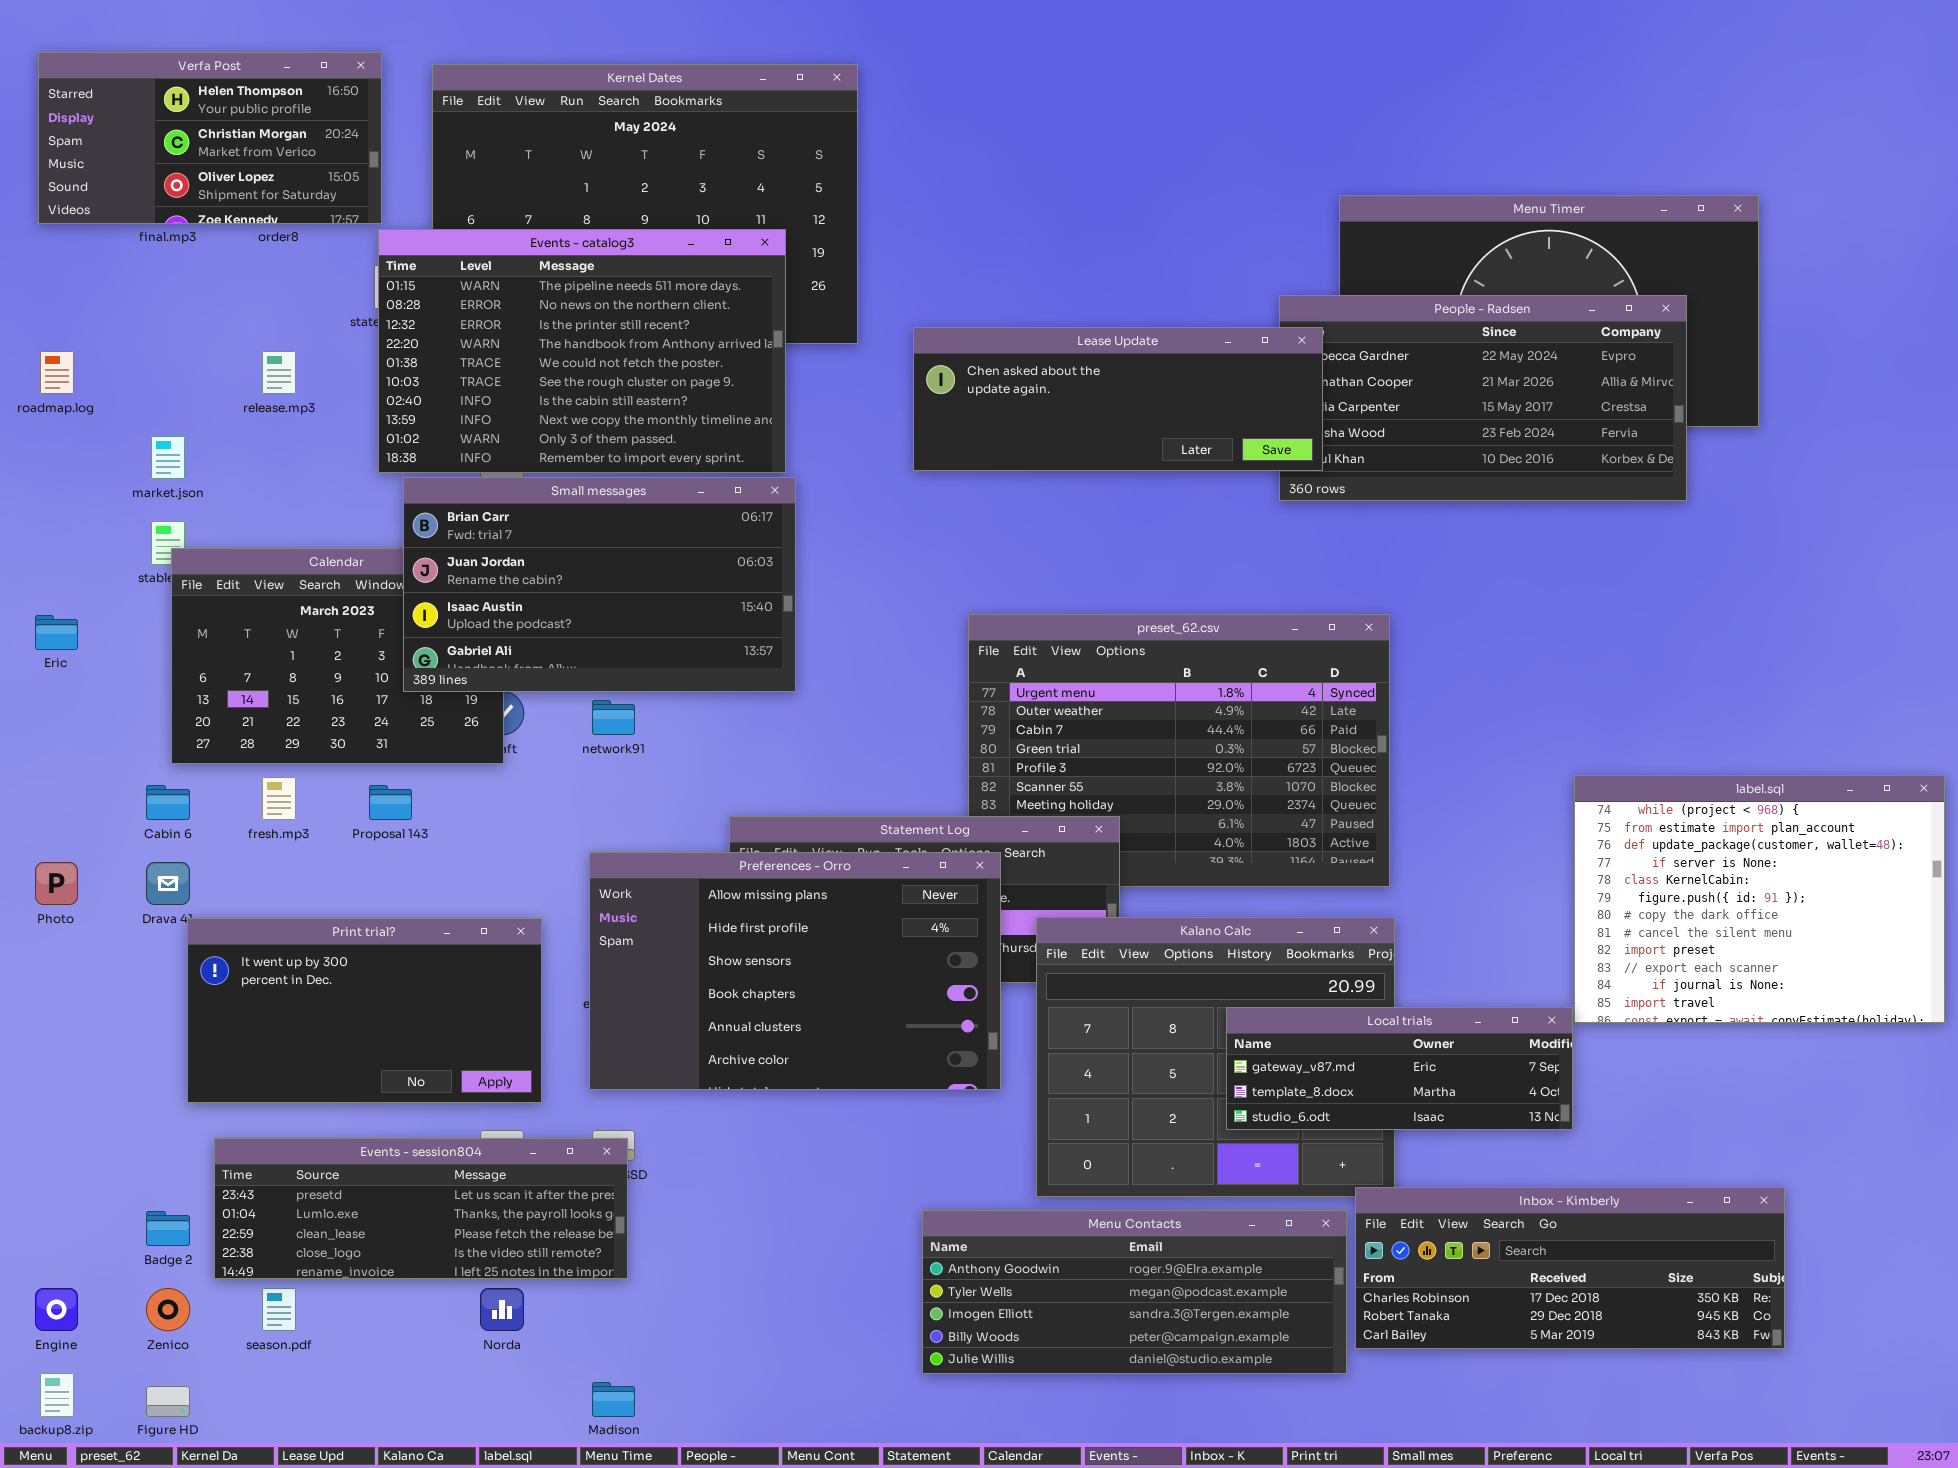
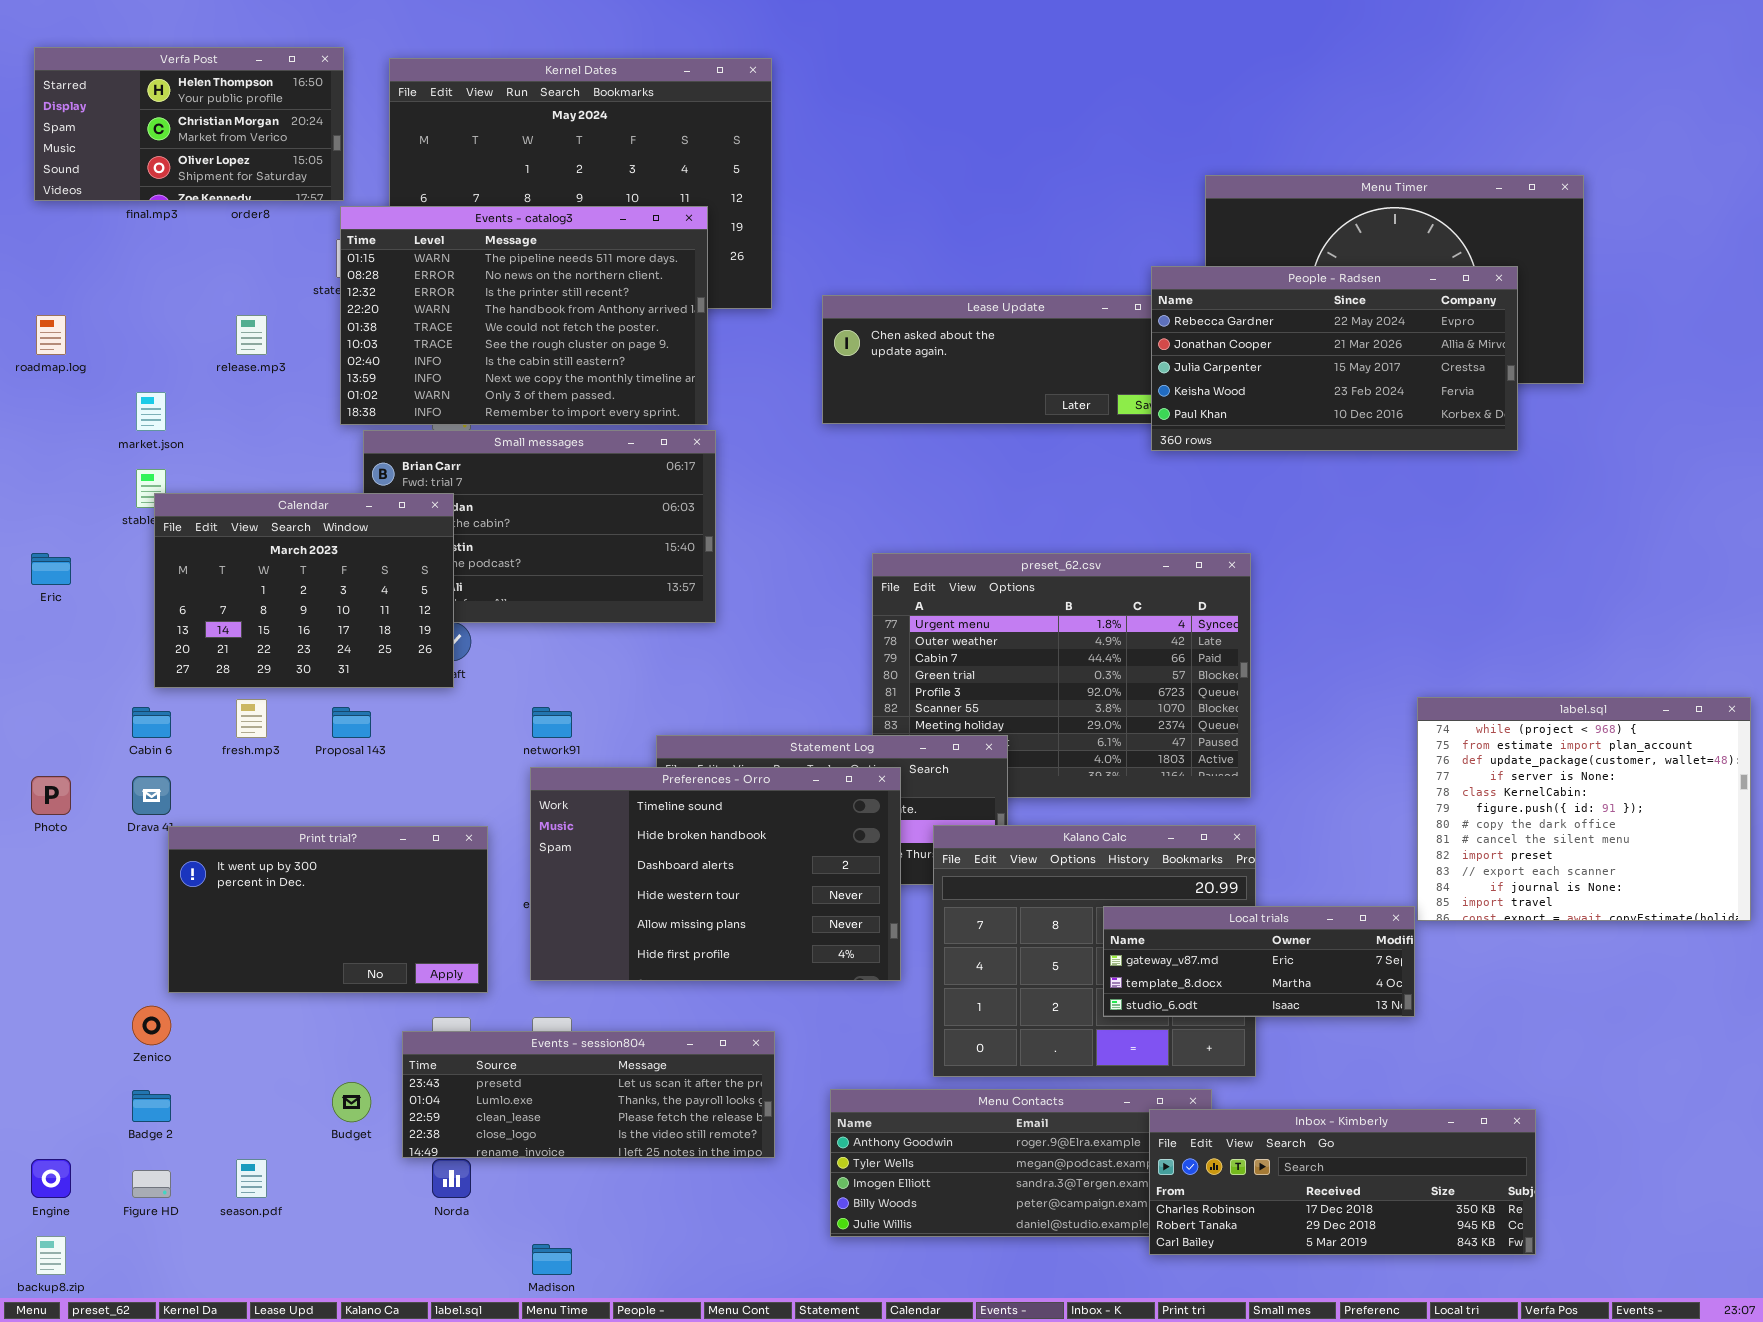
People - Radsen: [1279,295,1687,501] -> [1151,266,1518,451], raised
Calendar: [171,548,504,764] -> [154,493,454,688], raised
network91: [592,700,635,735] -> [532,707,572,738], moved
Preferences - Orro: [589,852,1001,1090] -> [530,767,901,981], scrolled up 4 rows
Events - session804: [214,1138,628,1279] -> [402,1031,775,1158], moved
Inbox - Kimberly: [1355,1187,1785,1349] -> [1149,1109,1536,1255], moved
Zenico: [146,1288,190,1331] -> [132,1006,171,1045], moved
Figure HD: [146,1386,190,1417] -> [132,1170,171,1198], moved

